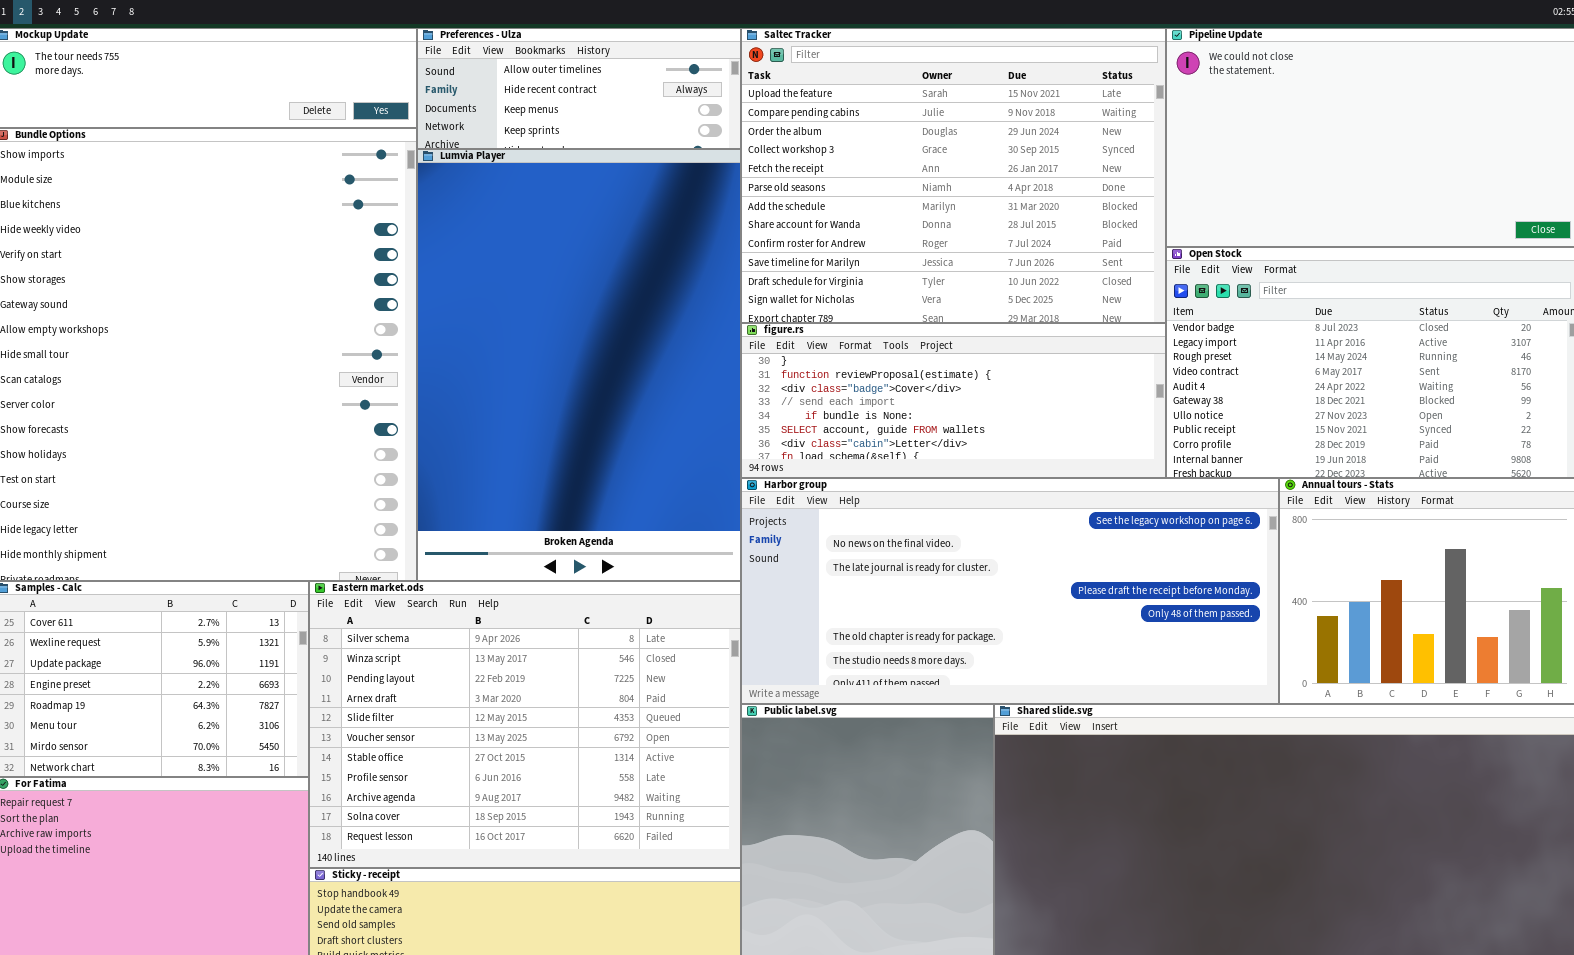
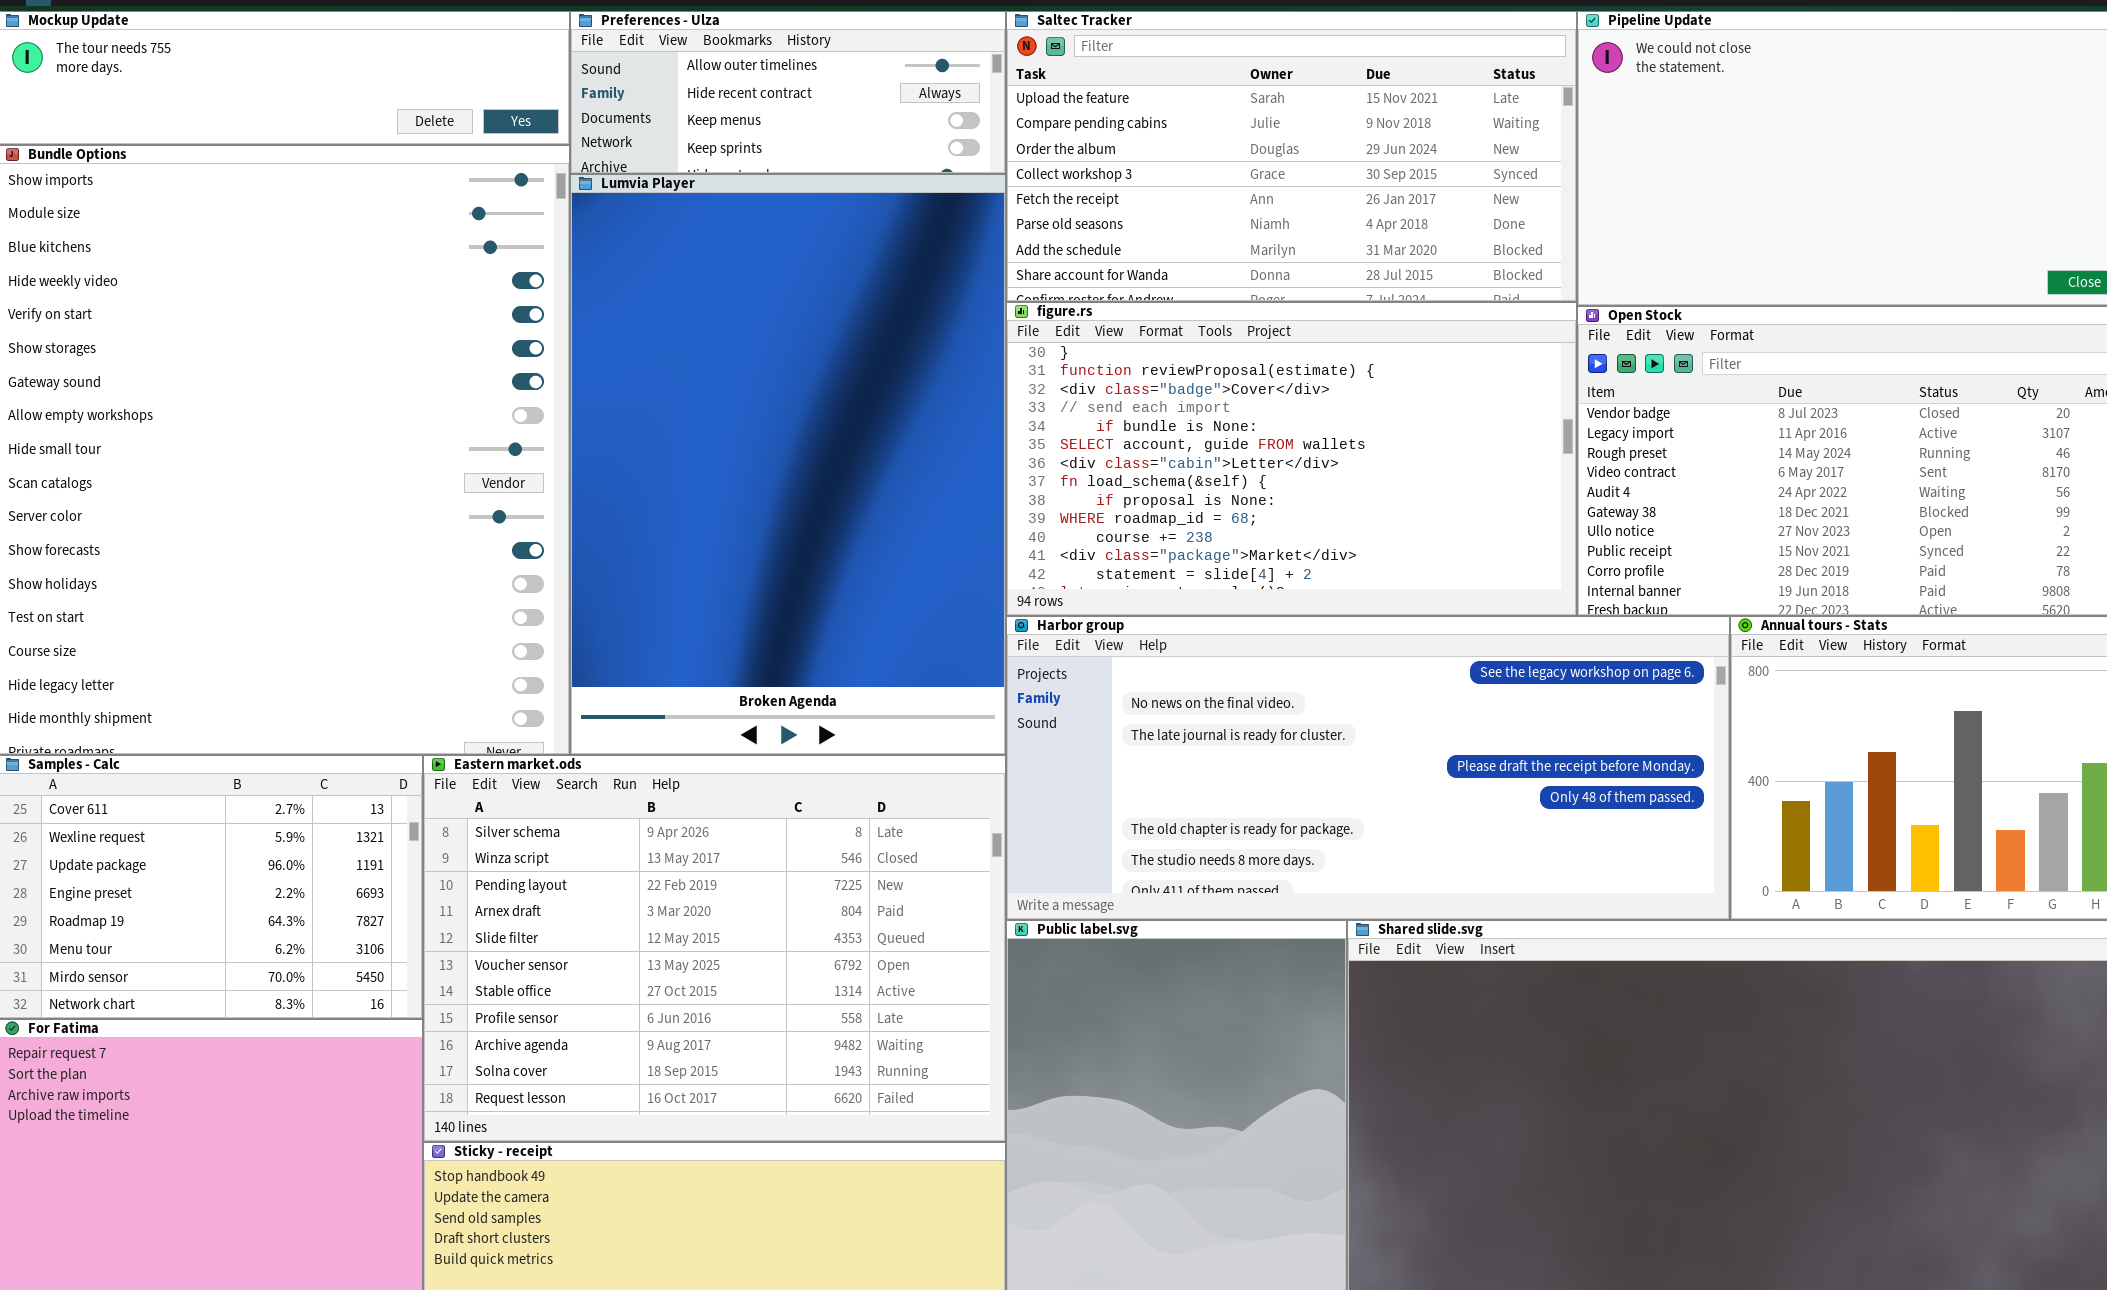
Saltec Tracker: [741,28,1166,323] -> [1006,11,1577,302], resized
figure.rs: [741,323,1166,478] -> [1006,302,1577,616], resized

